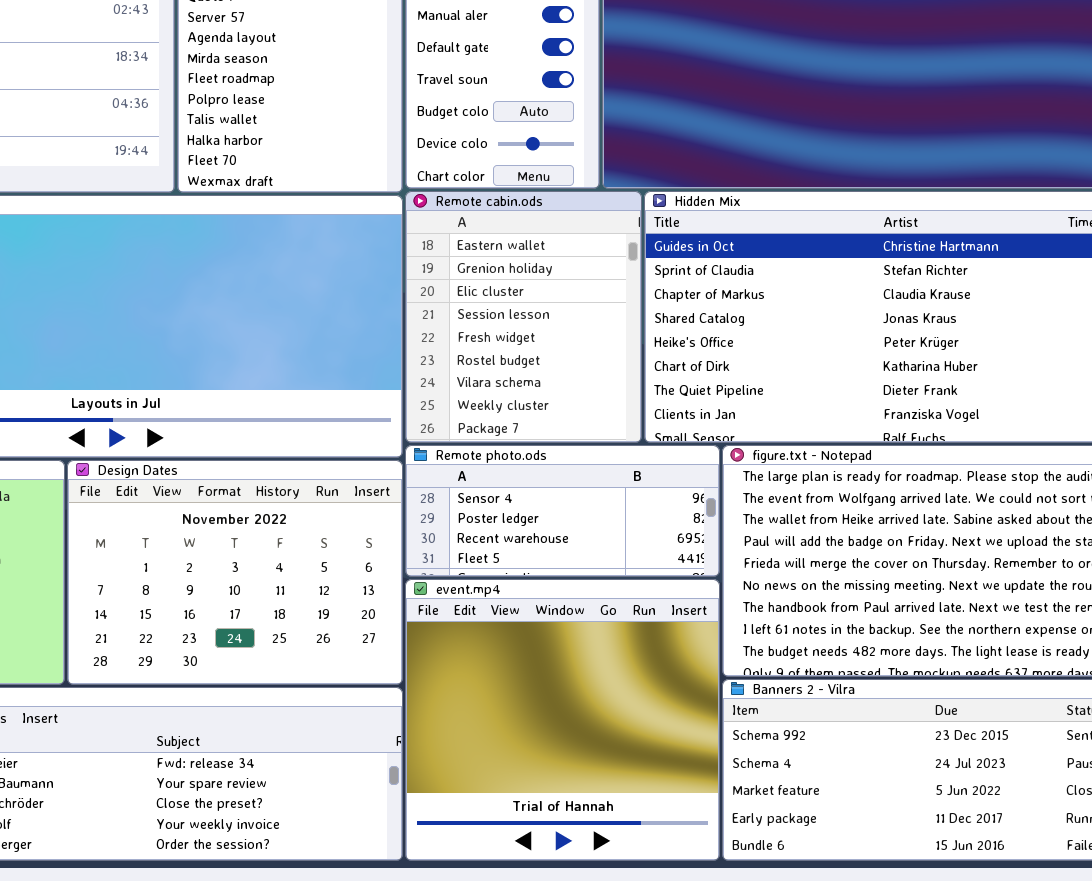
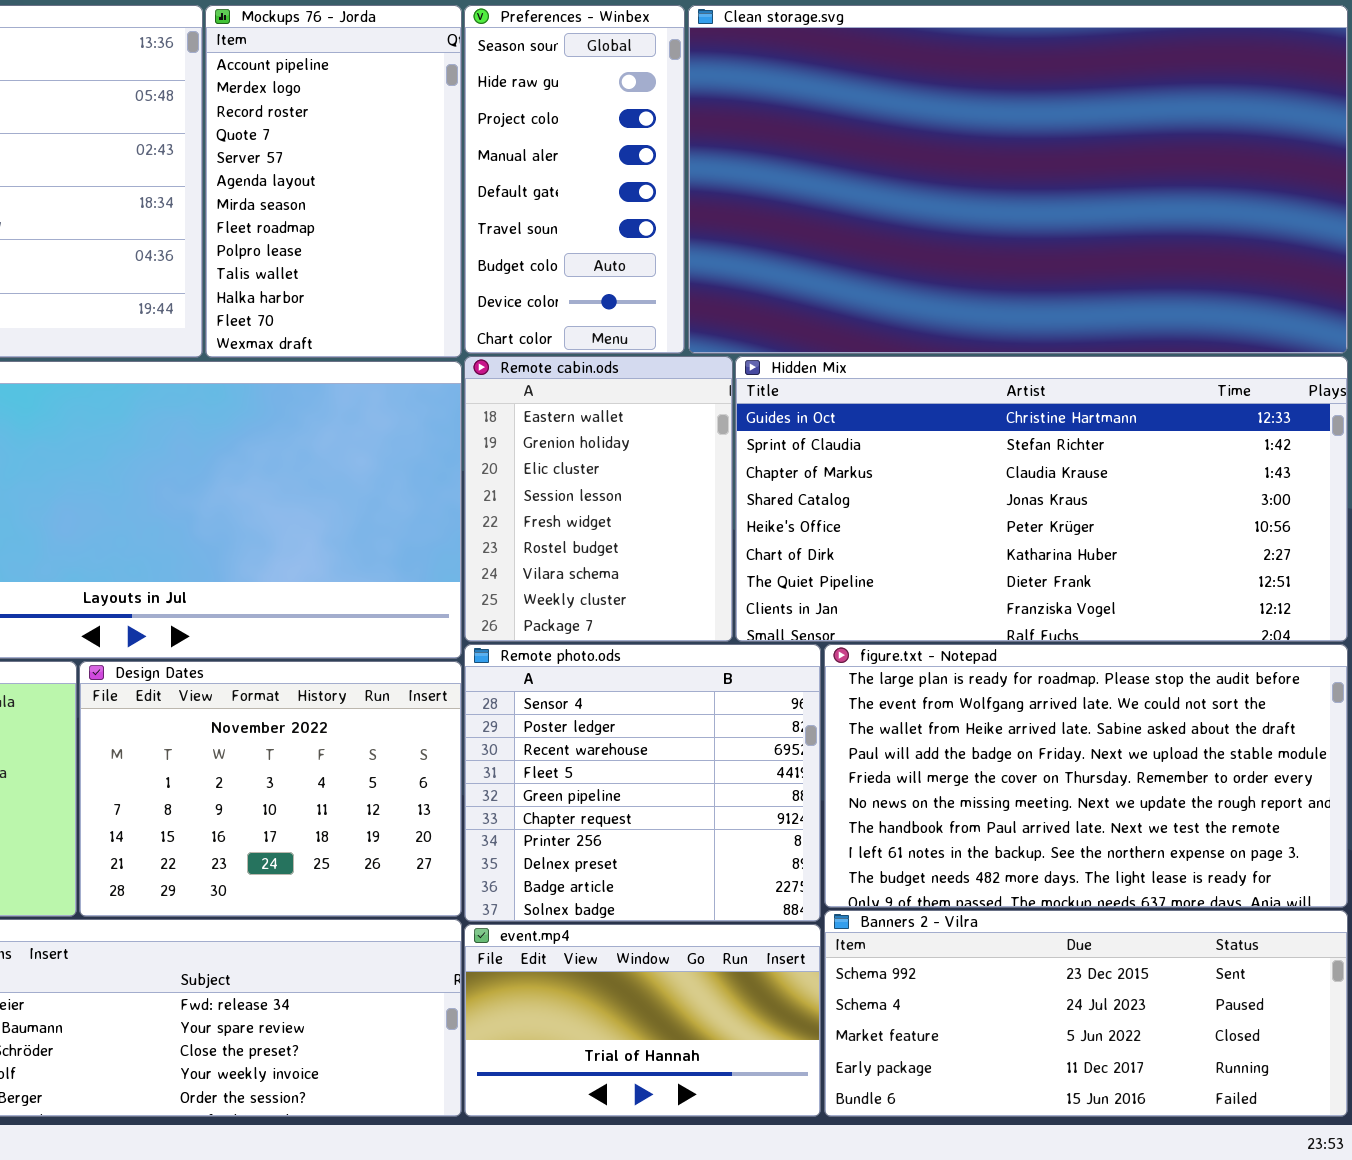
Remote photo.ods: [405,445,720,577] -> [464,644,821,922], resized
event.mp4: [405,579,720,861] -> [464,924,821,1117], resized

